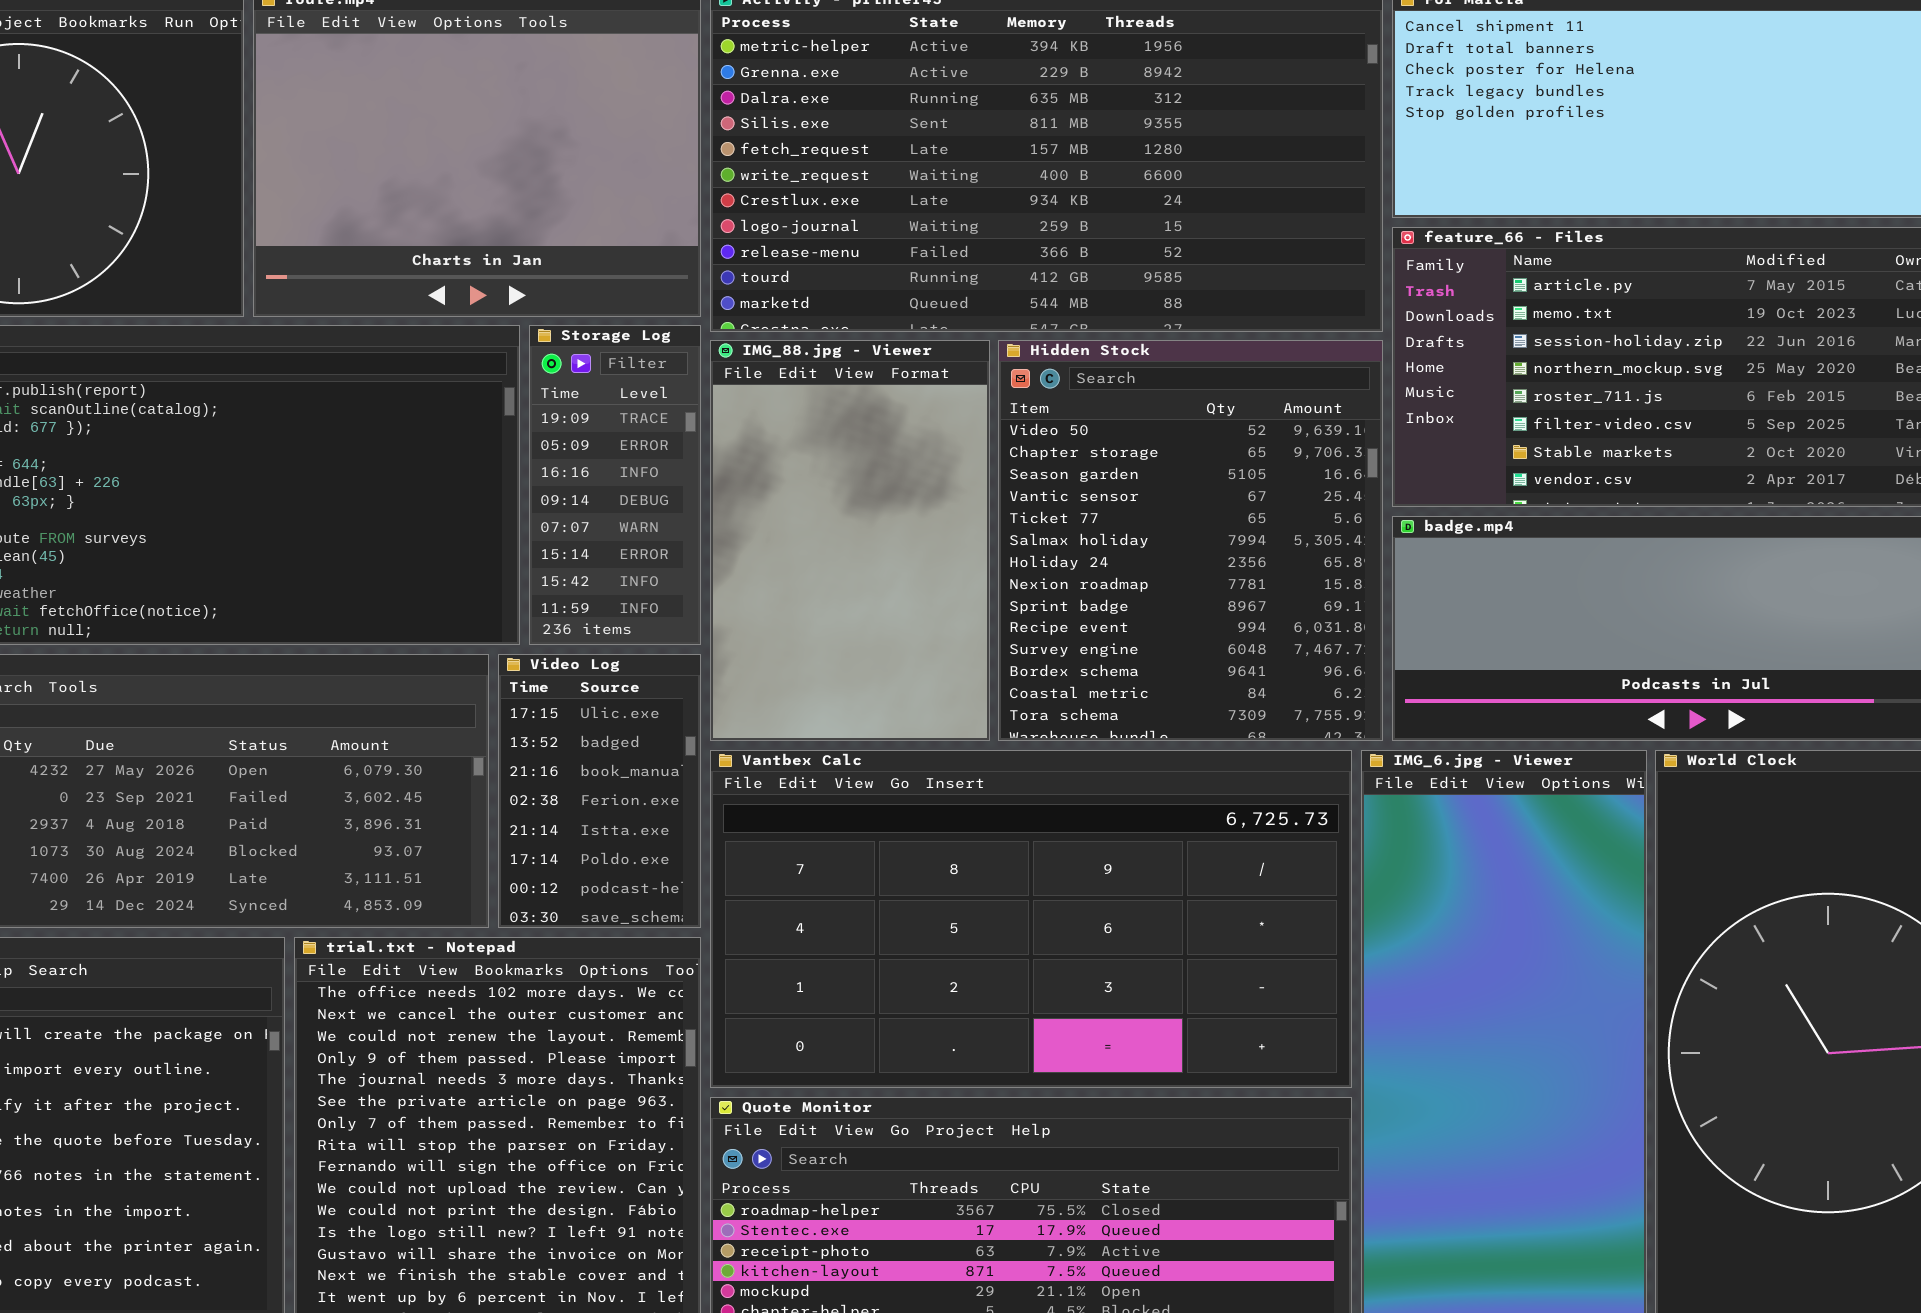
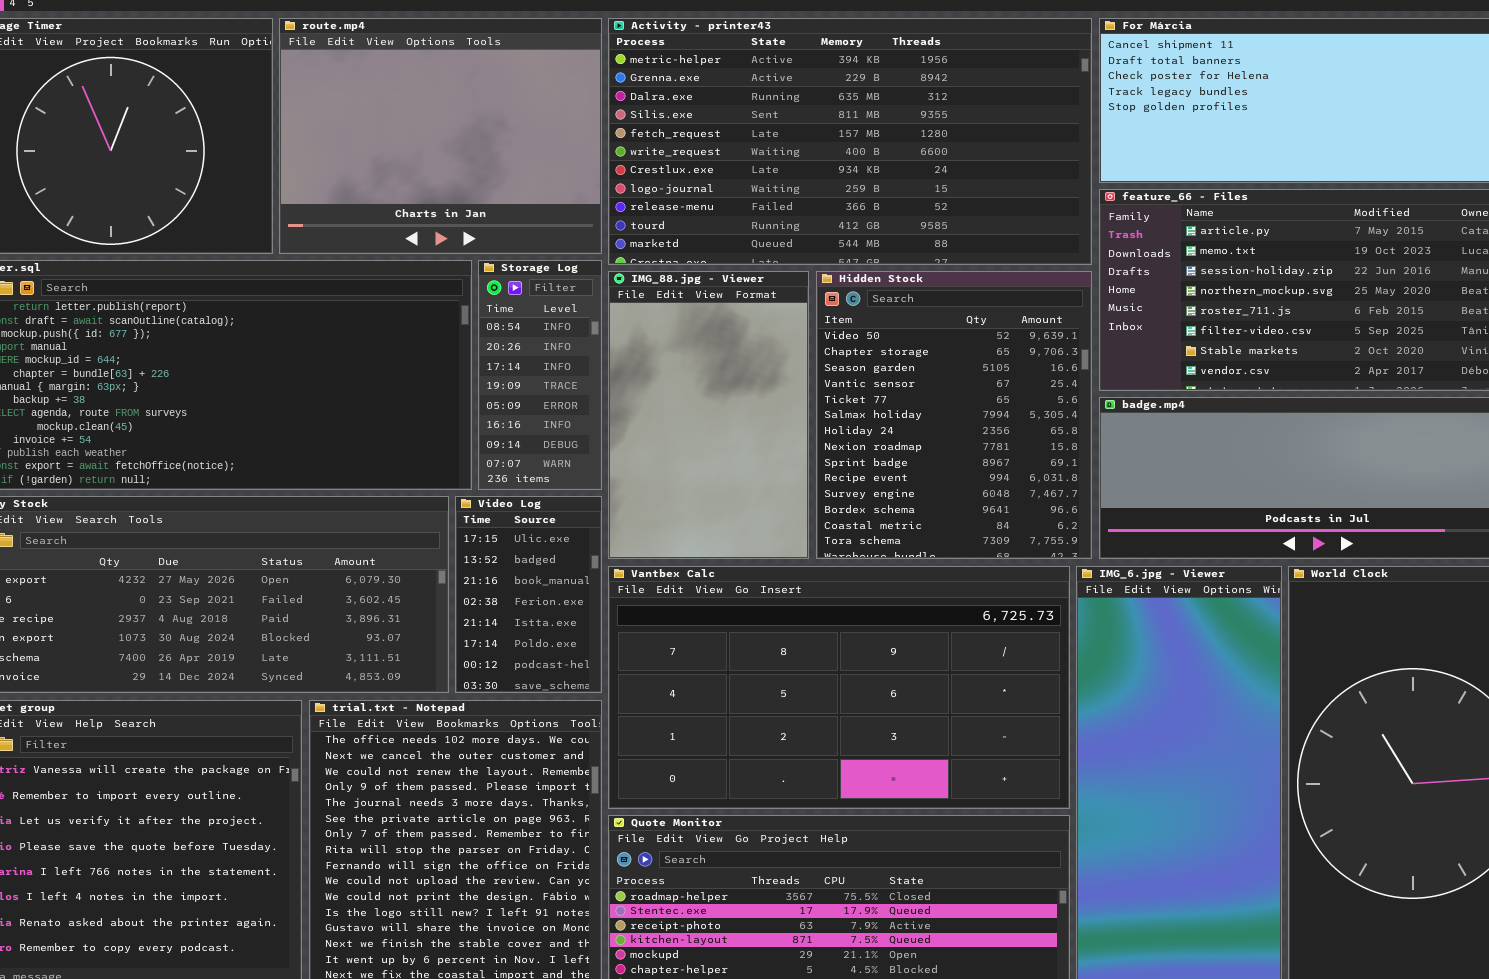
Storage Log: [529,325,701,645] -> [478,260,602,490], scrolled up 3 rows

